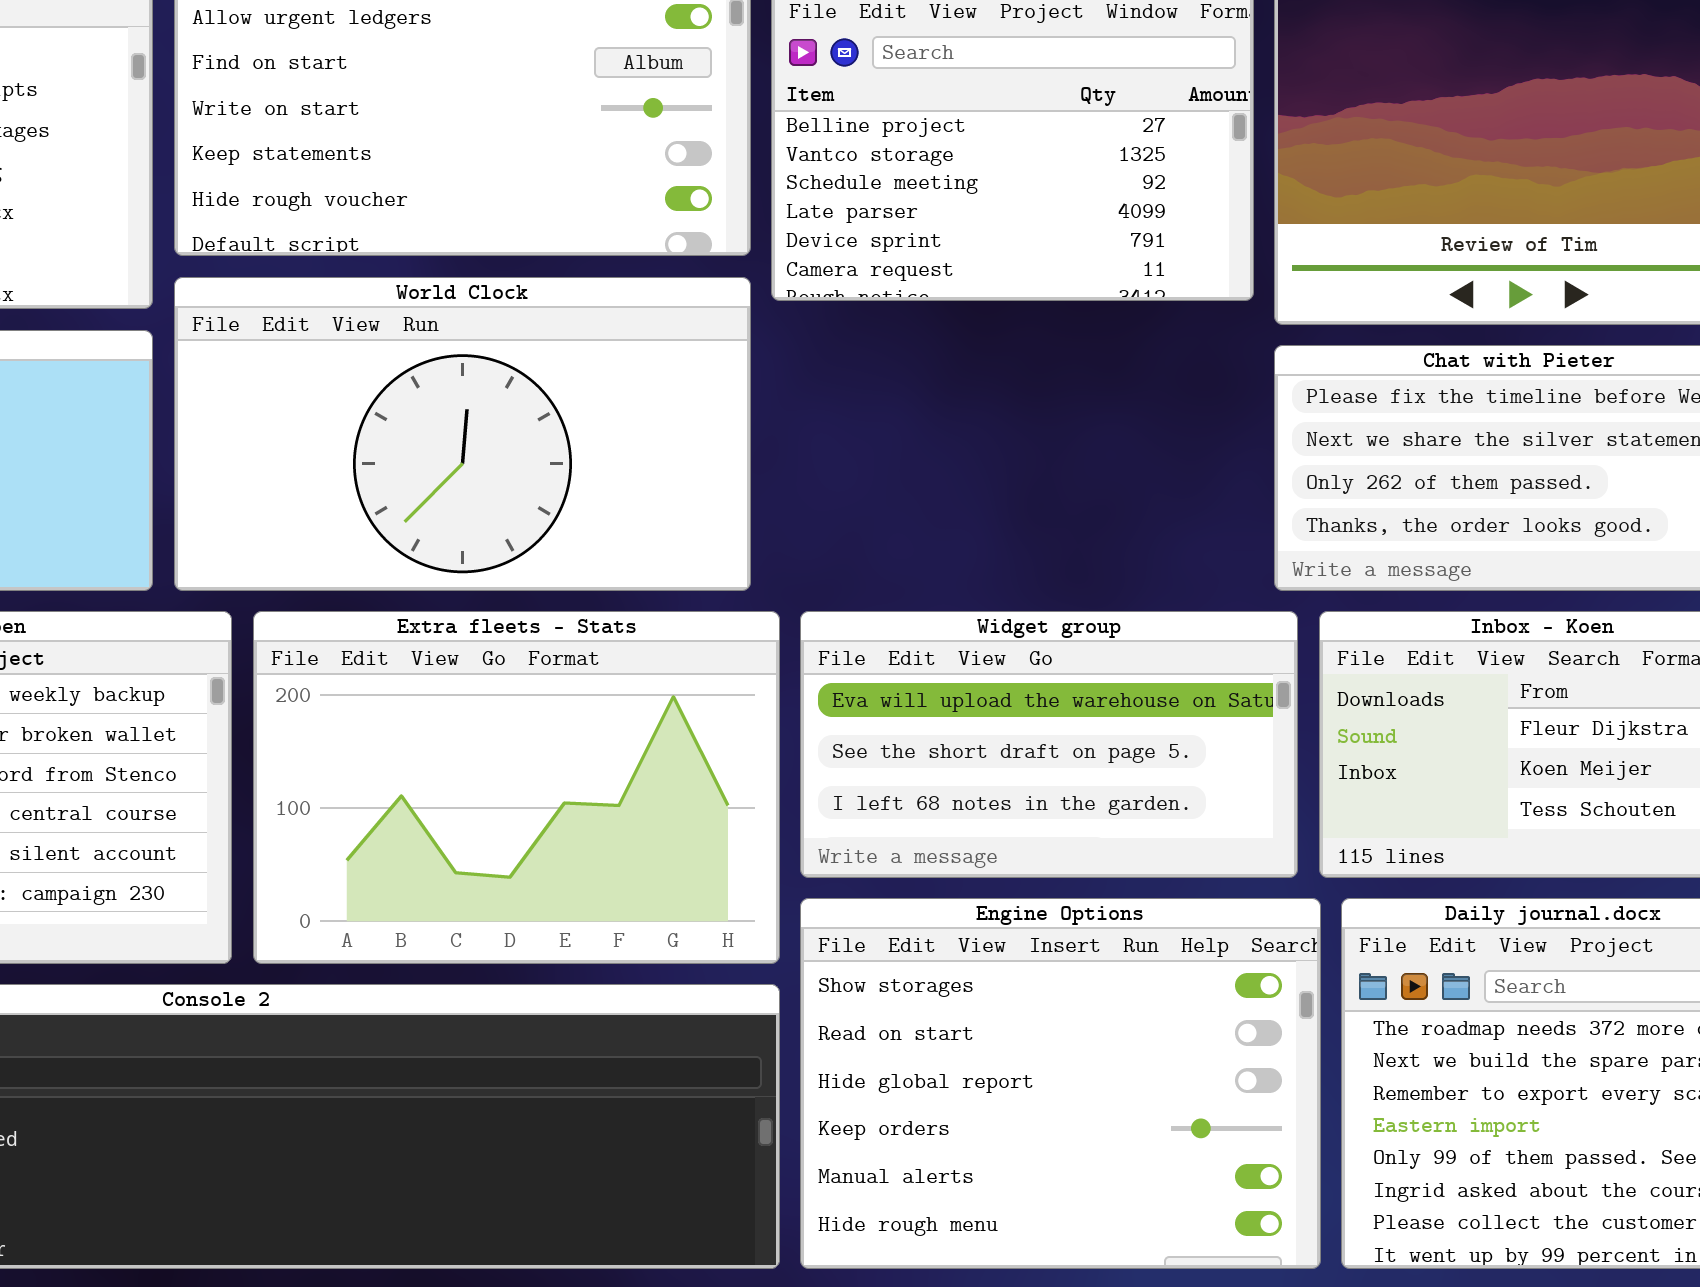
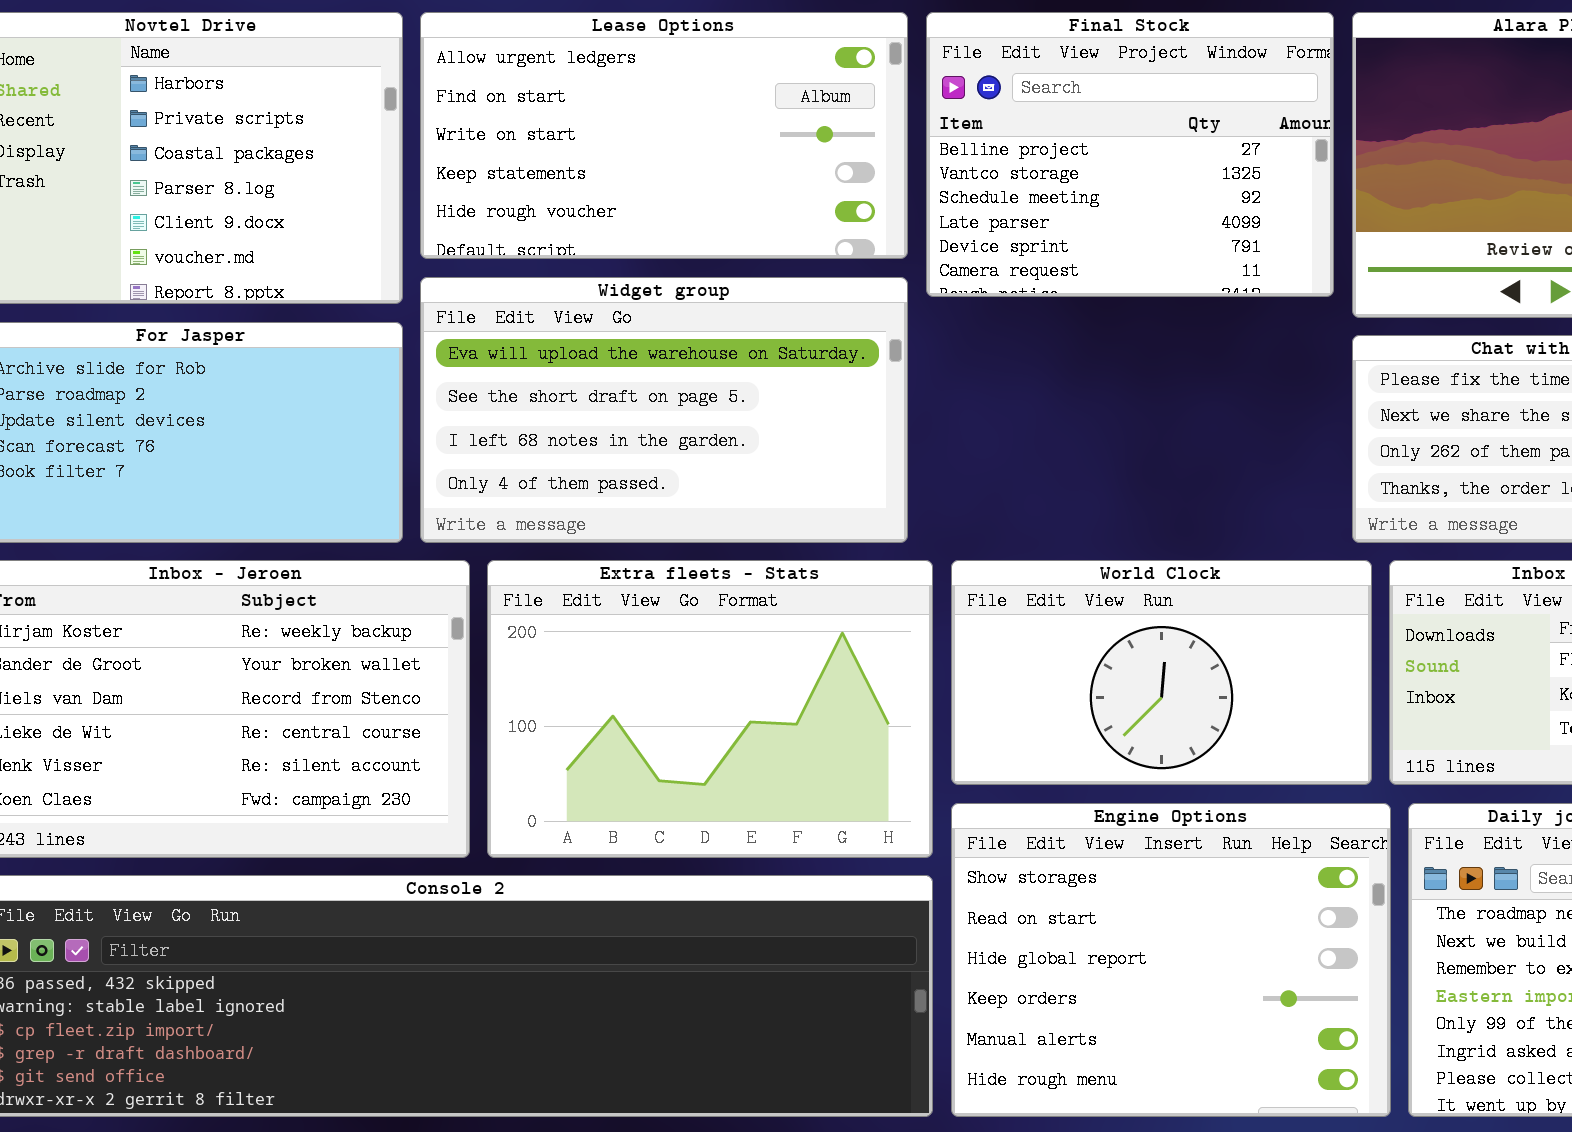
World Clock: [174,277,751,591] -> [951,560,1372,785], moved, resized
Widget group: [800,611,1298,878] -> [420,277,908,543], moved, resized

